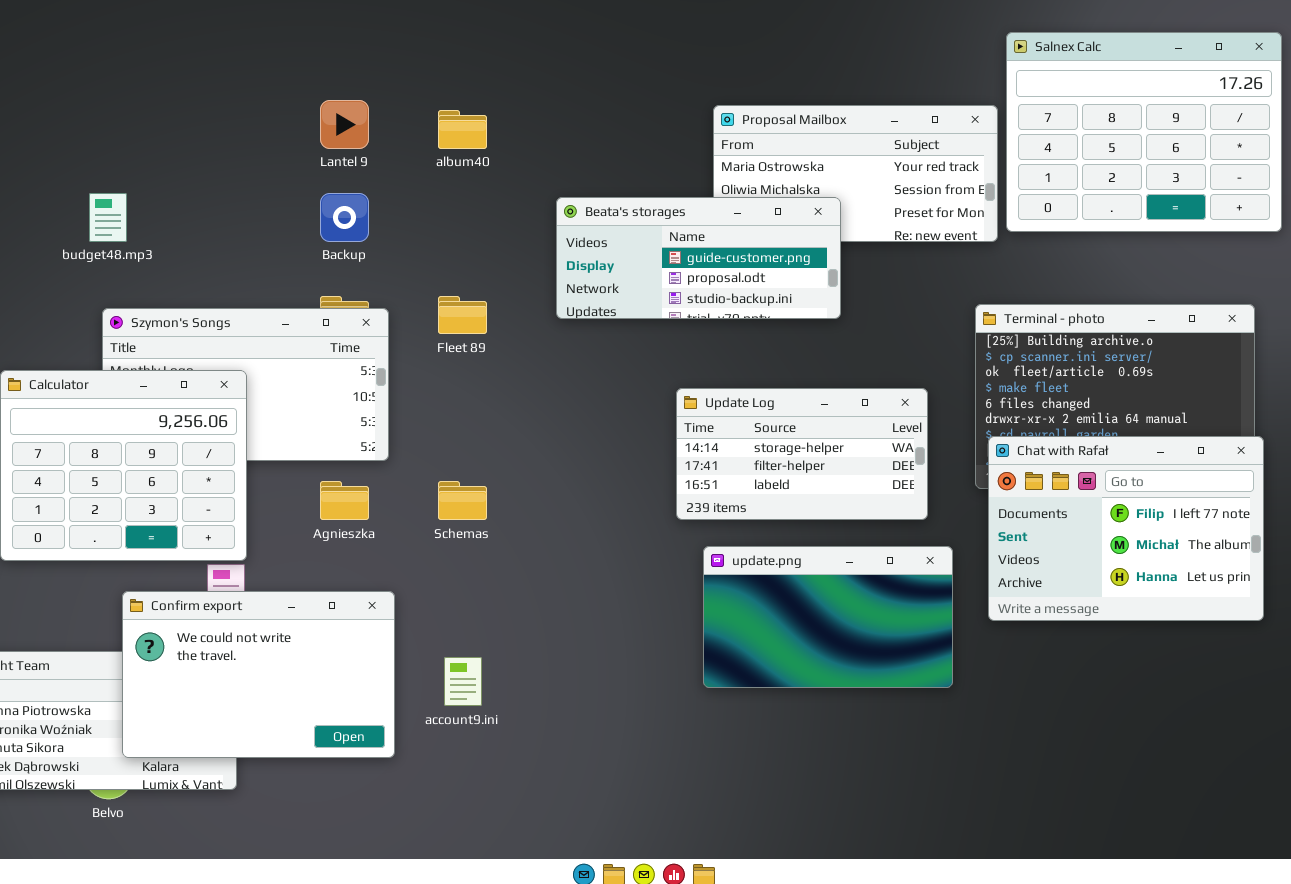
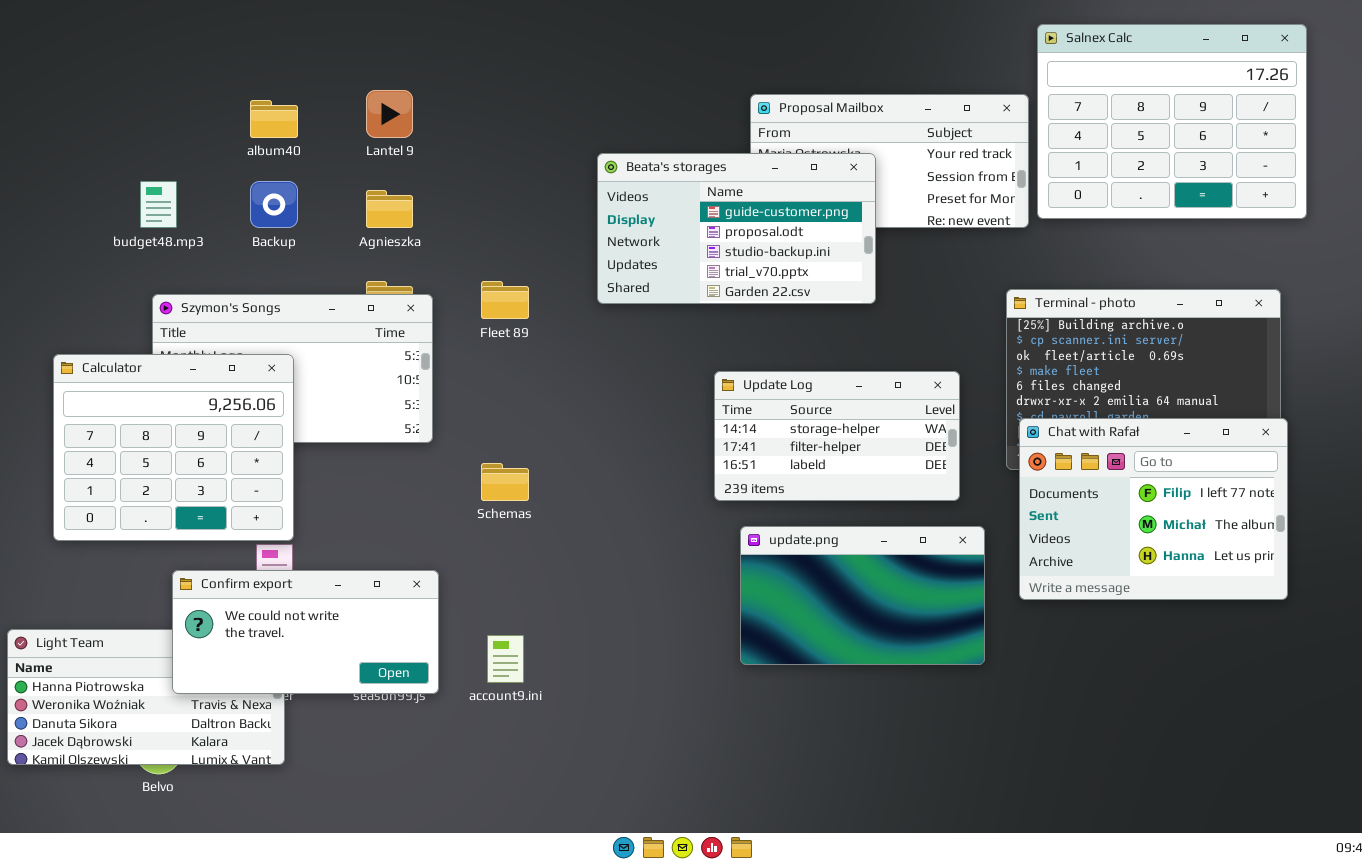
album40: [438,110,487,149] -> [250,100,298,138], moved
Backup: [320,193,369,242] -> [250,181,298,228], moved
Beata's storages: [556,197,841,319] -> [597,153,876,304], resized
Agnieszka: [320,481,369,520] -> [366,190,413,228], moved
Confirm export: [122,591,395,758] -> [172,570,439,694], resized

